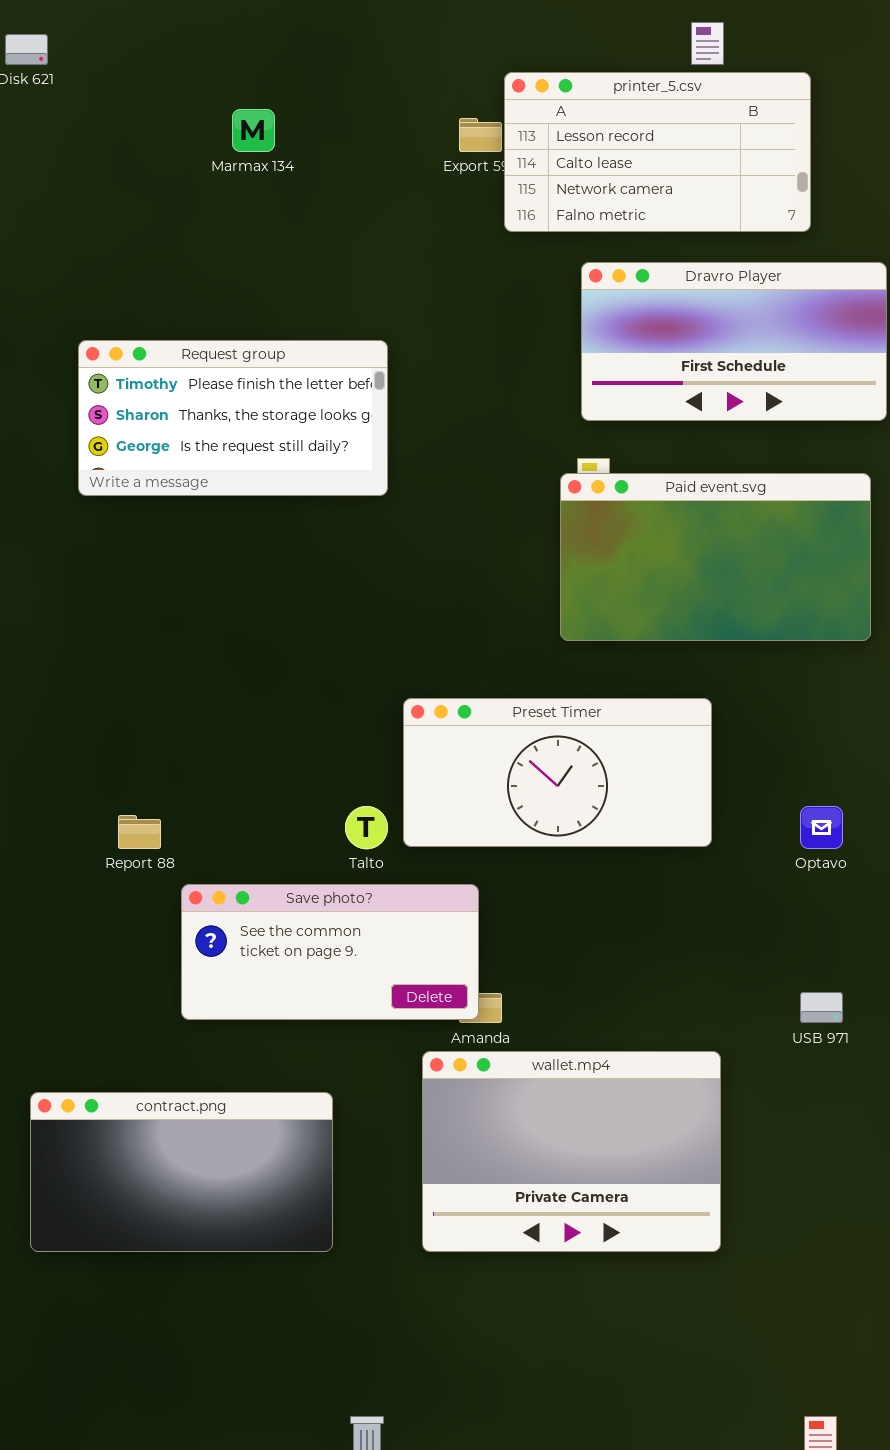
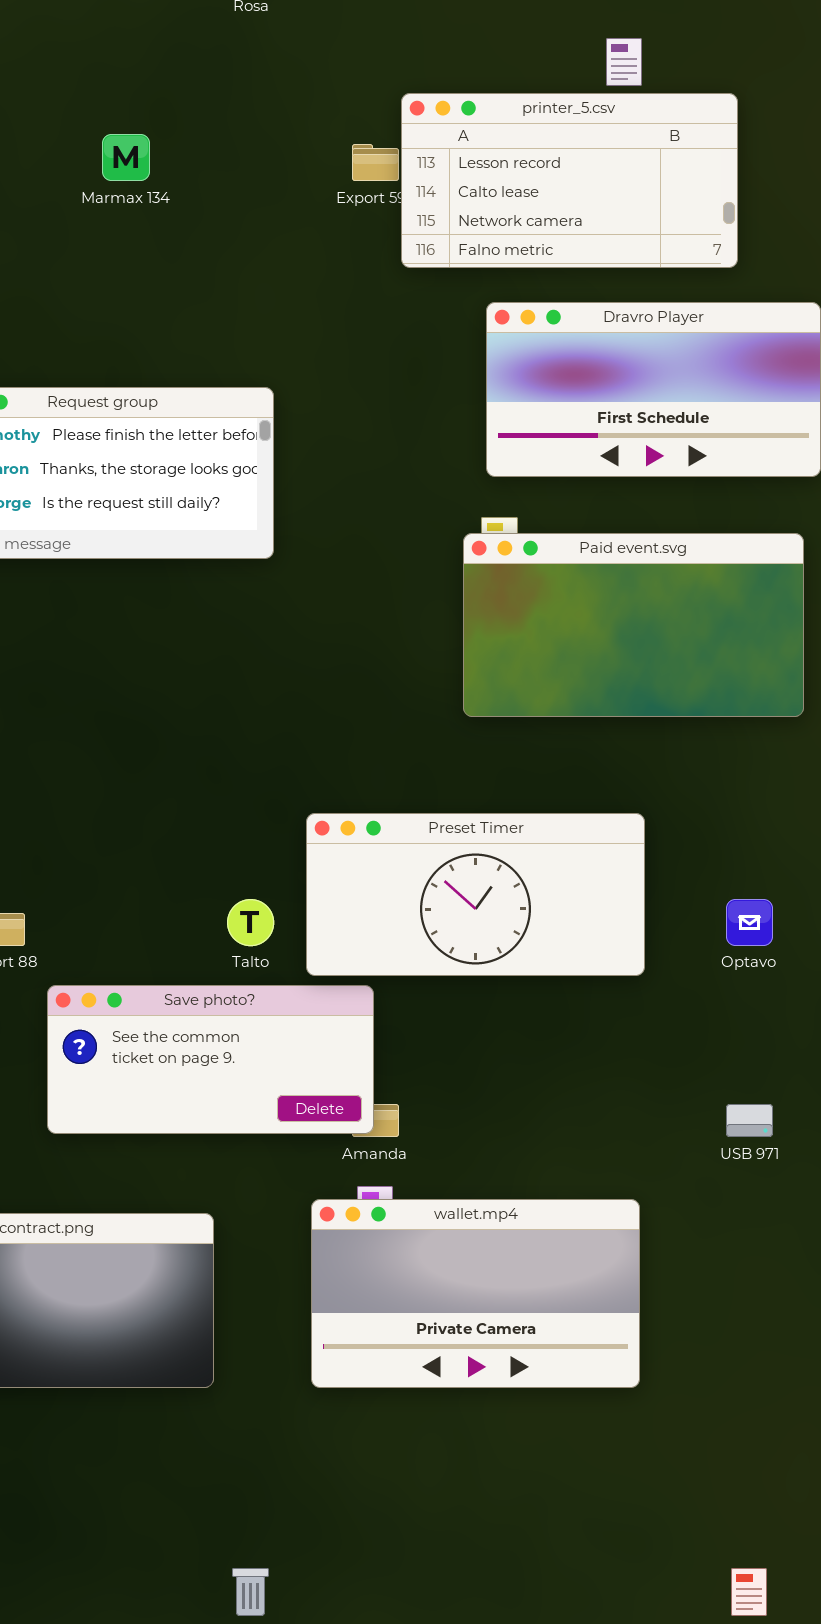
Preset Timer: [403,698,712,847] -> [306,813,645,976], moved
wallet.mp4: [422,1051,721,1252] -> [311,1199,640,1388], resized

